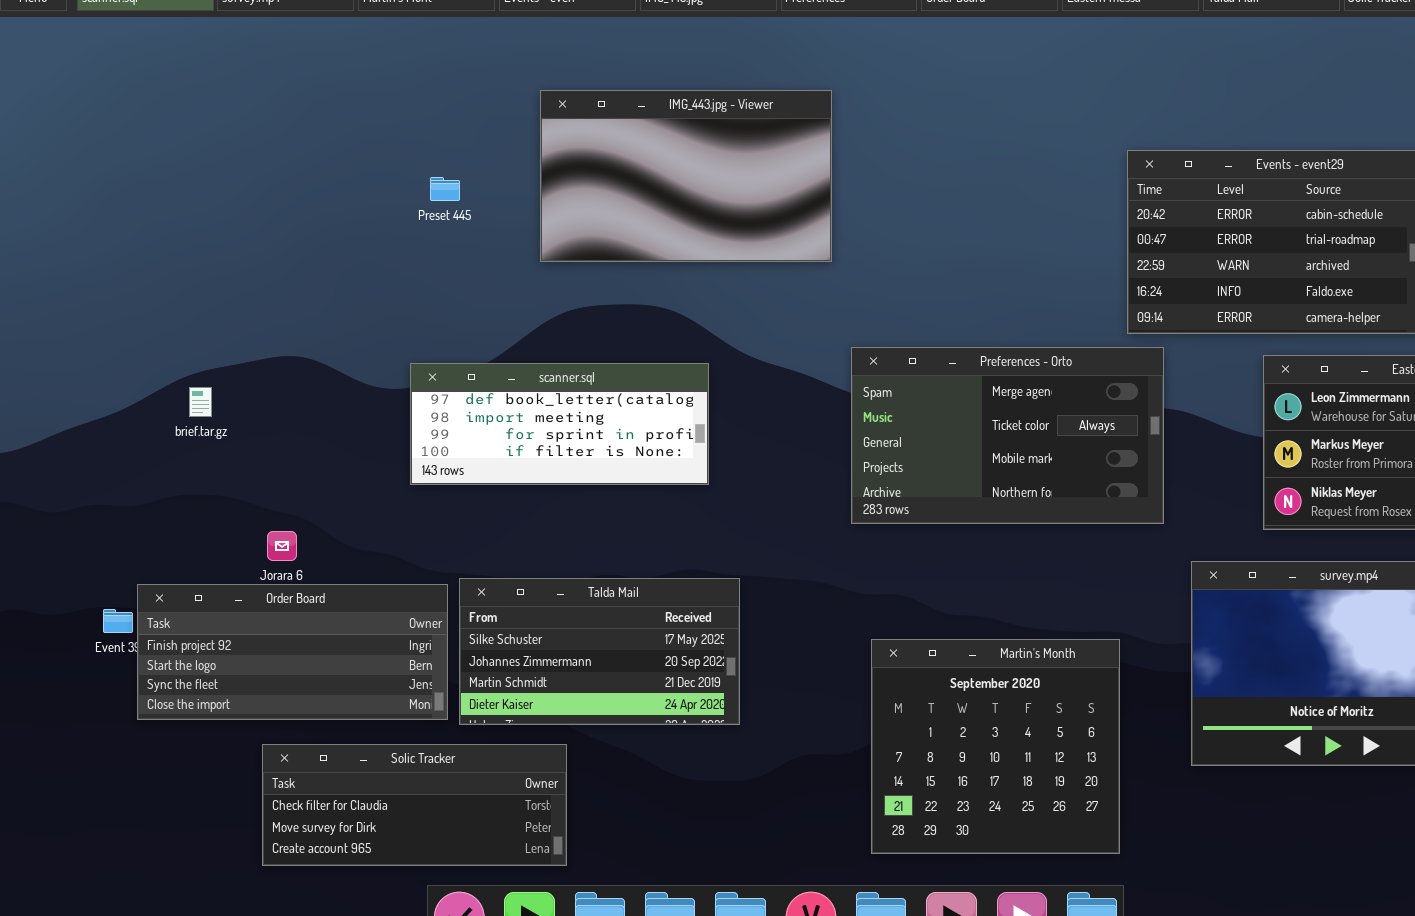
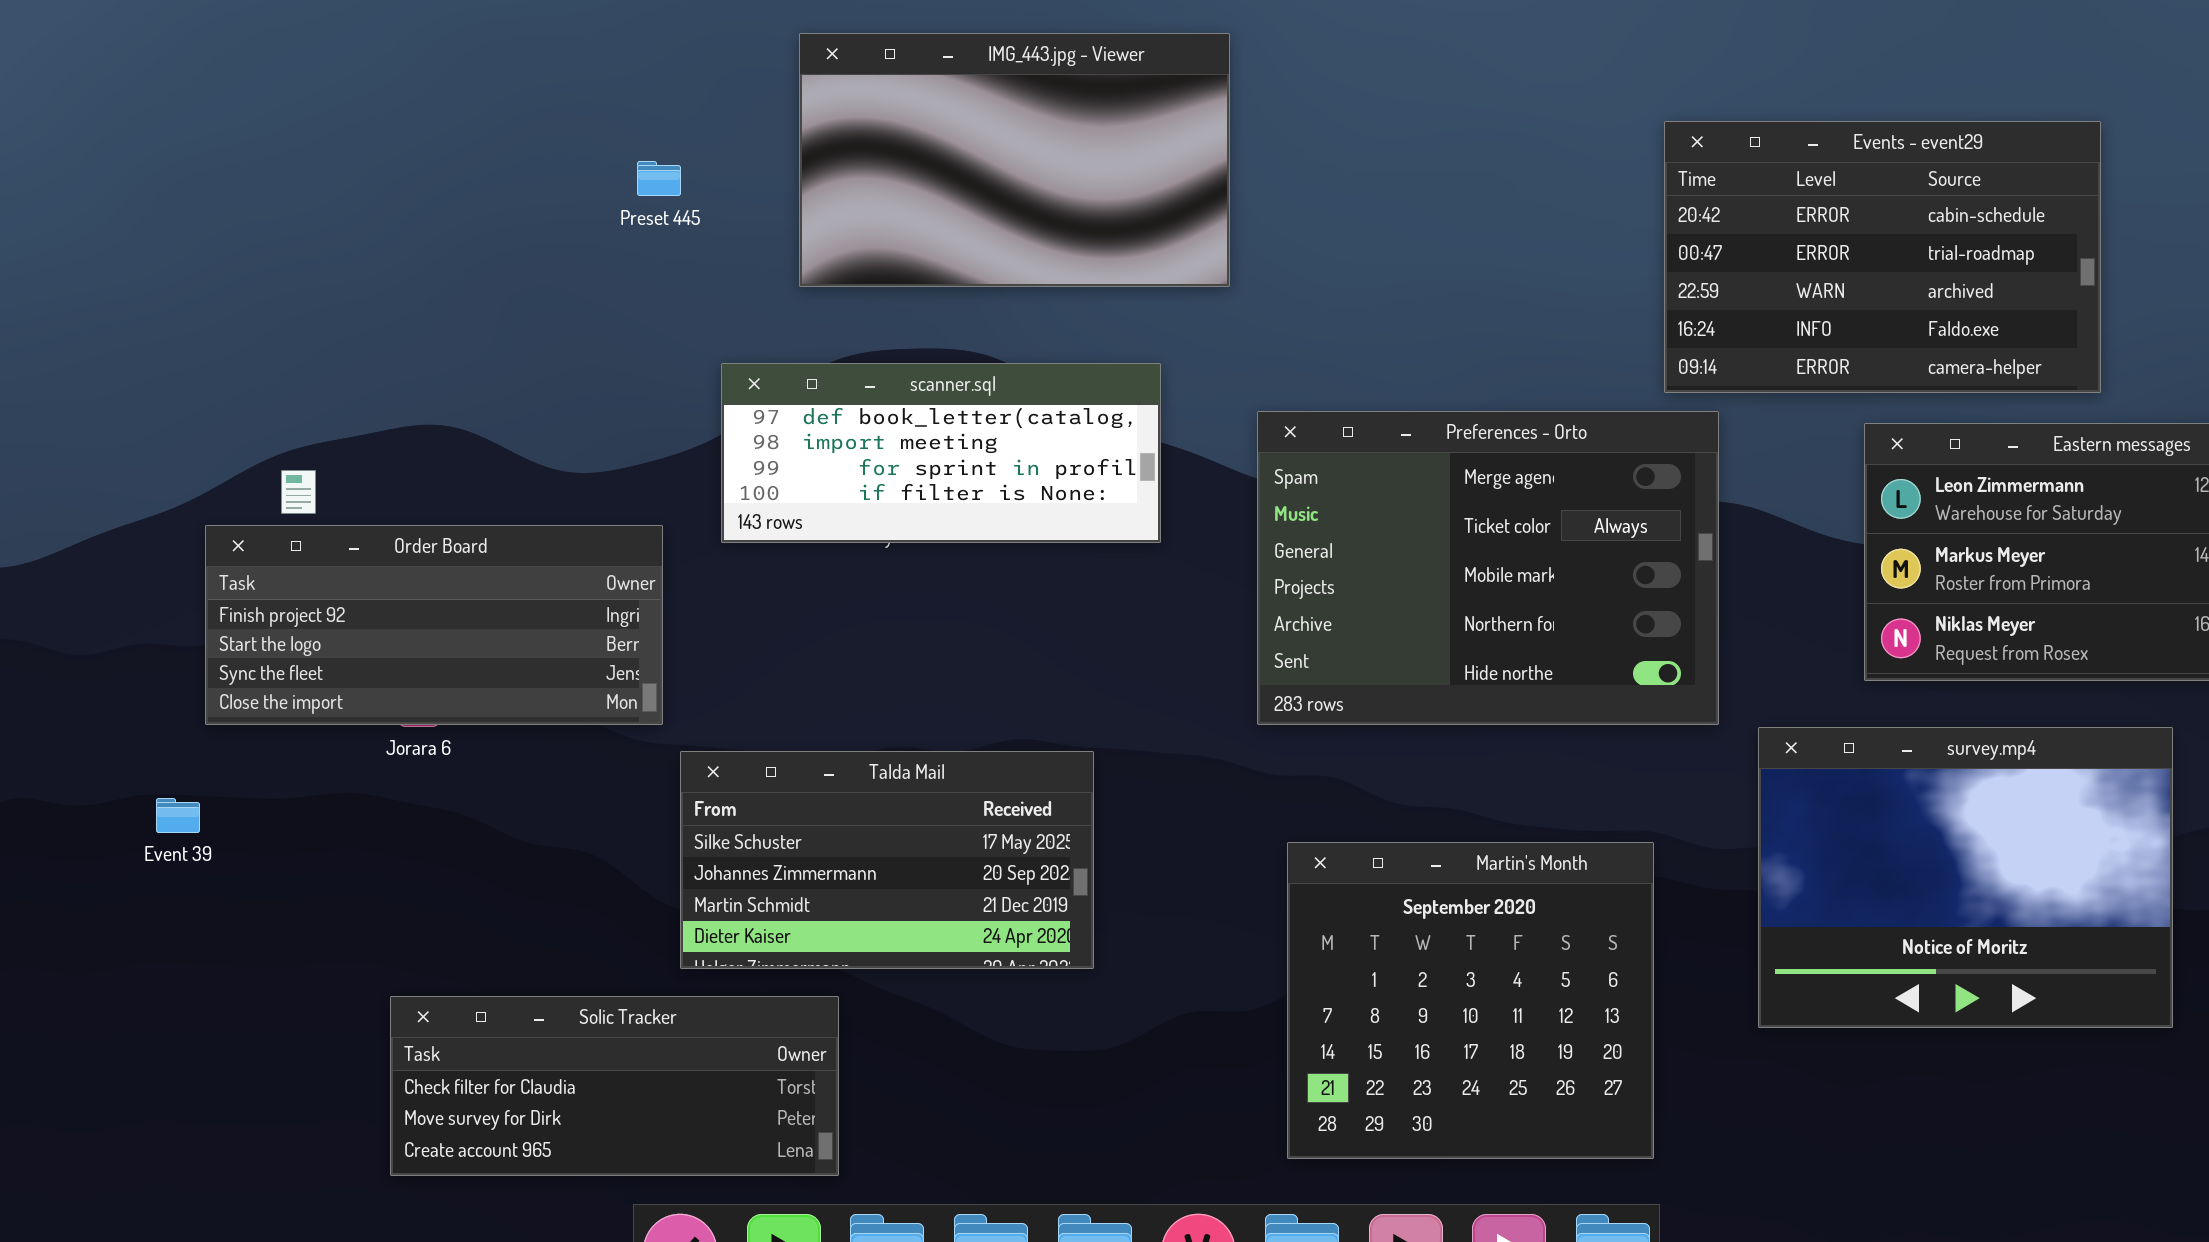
Preferences - Orto: [851,347,1164,524] -> [1257,411,1719,725], resized
scanner.sql: [410,363,709,485] -> [721,363,1161,543], moved
Order Board: [137,584,448,720] -> [205,525,663,725], moved

